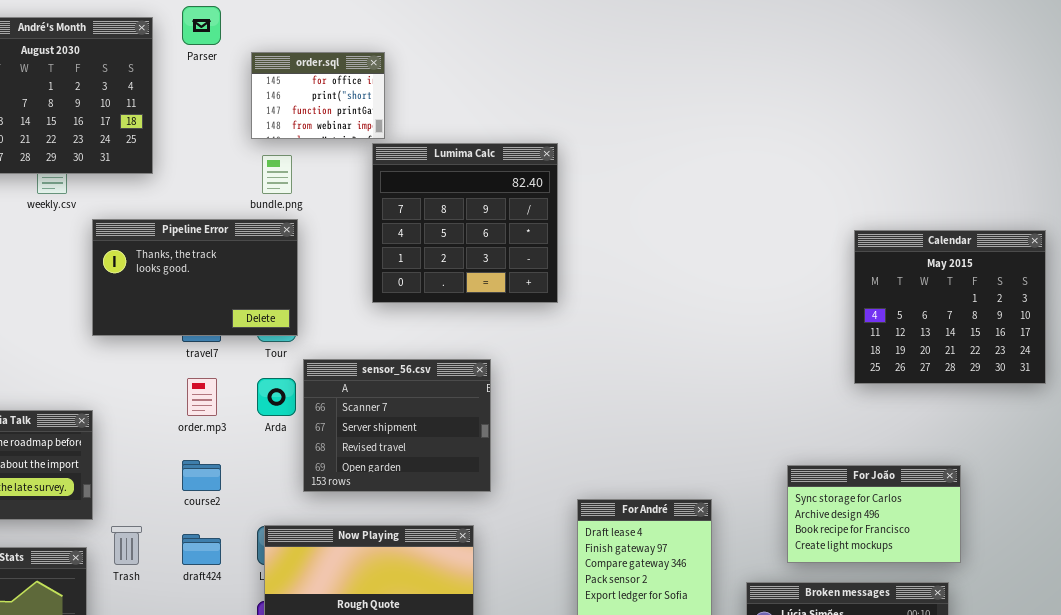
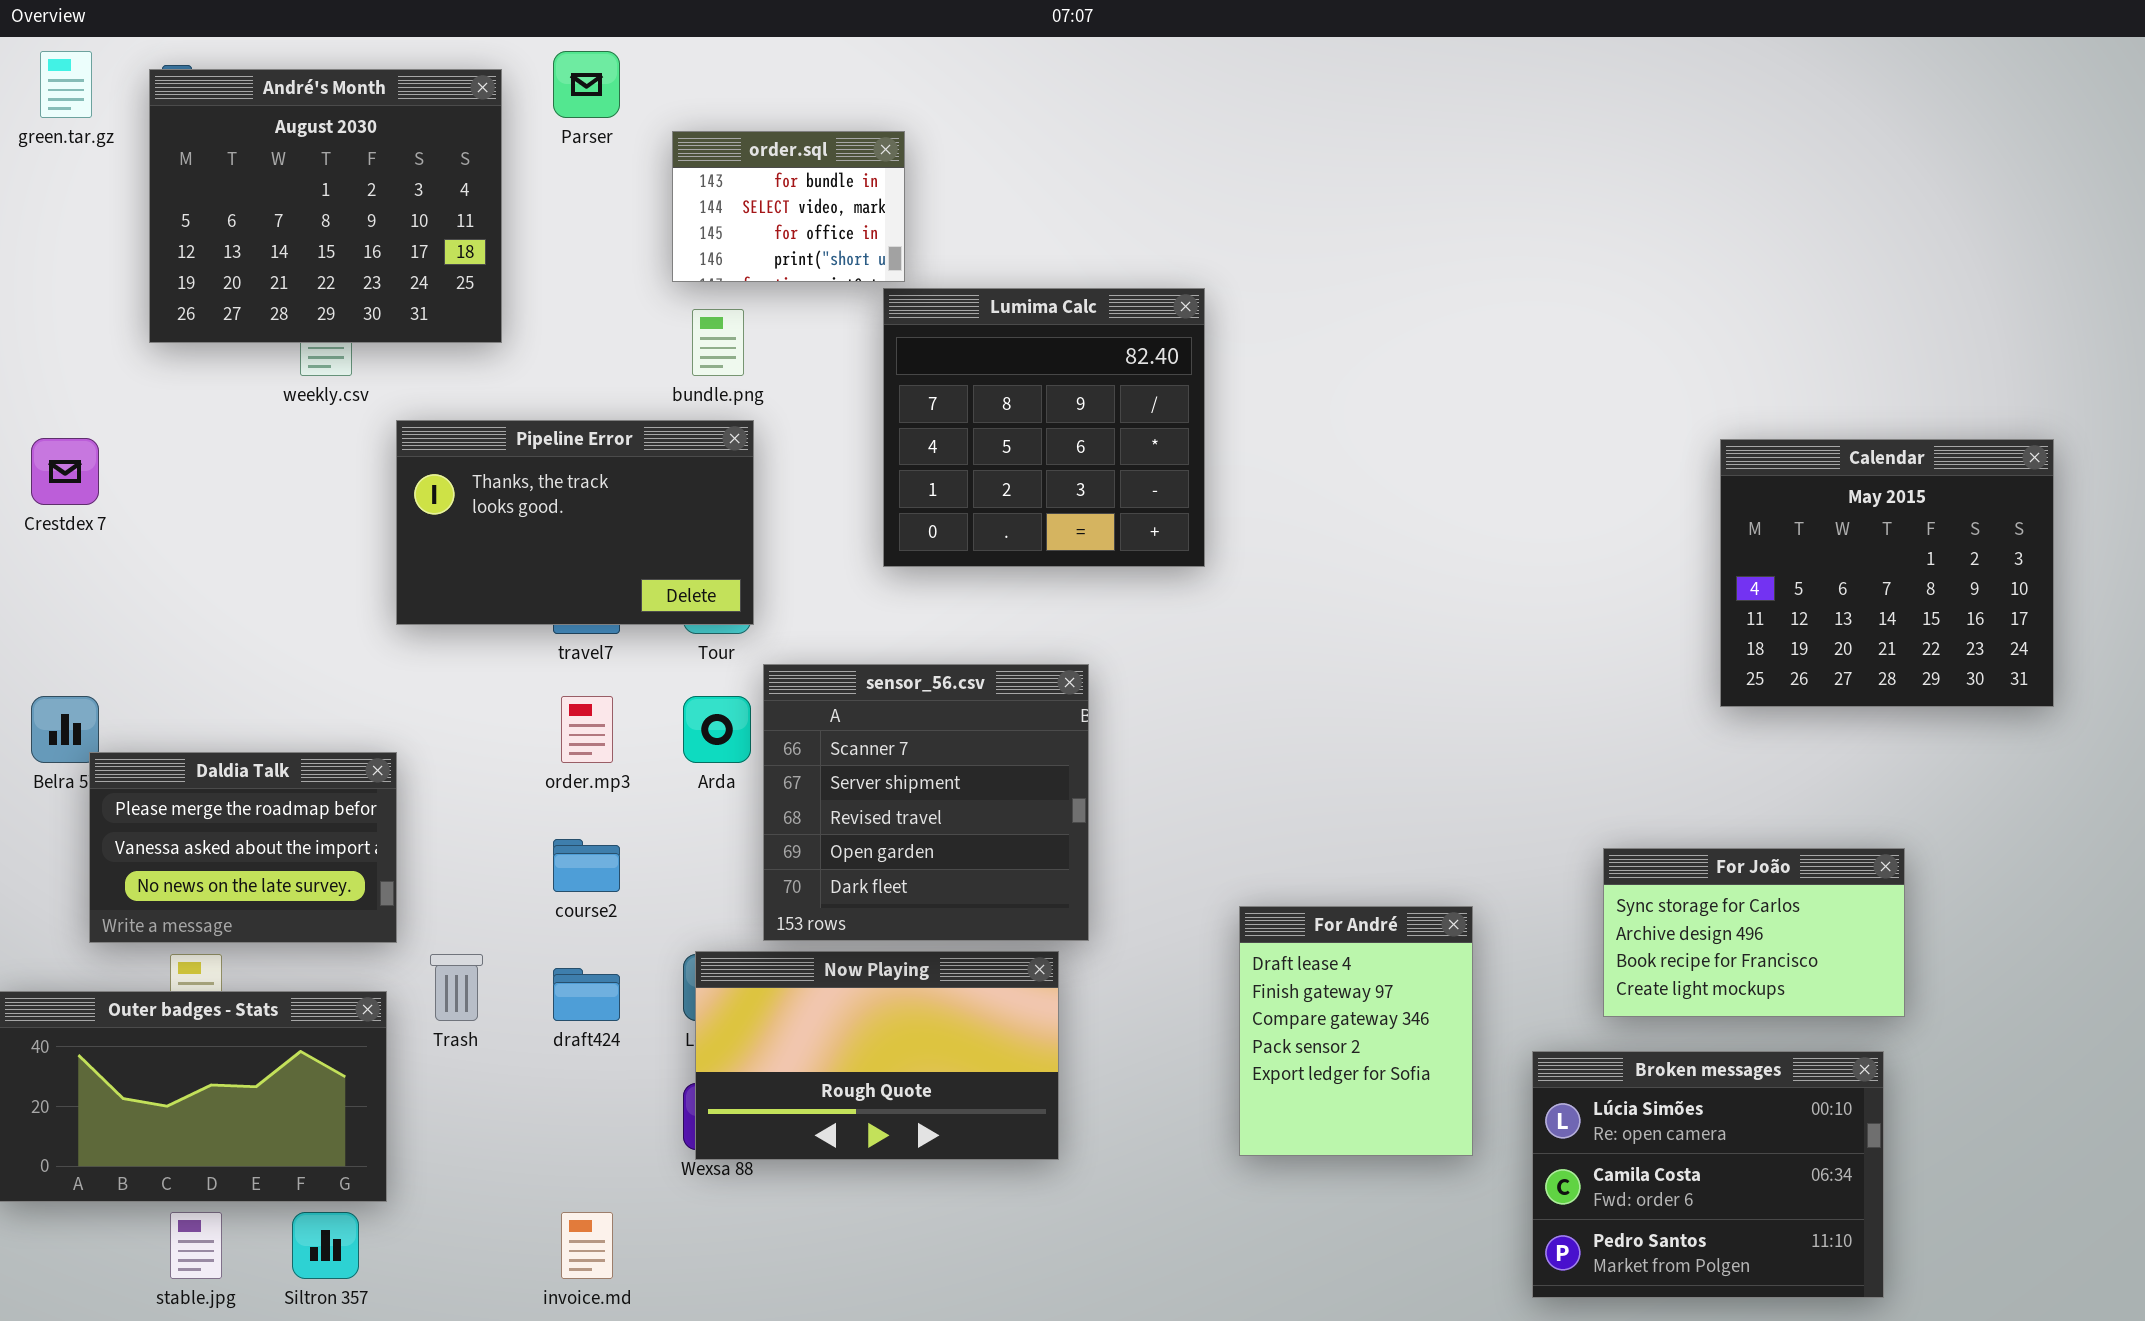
order.sql: [251,52,385,139] -> [672,131,905,282], scrolled up 2 rows
sensor_56.csv: [303,359,491,492] -> [763,664,1089,941], resized

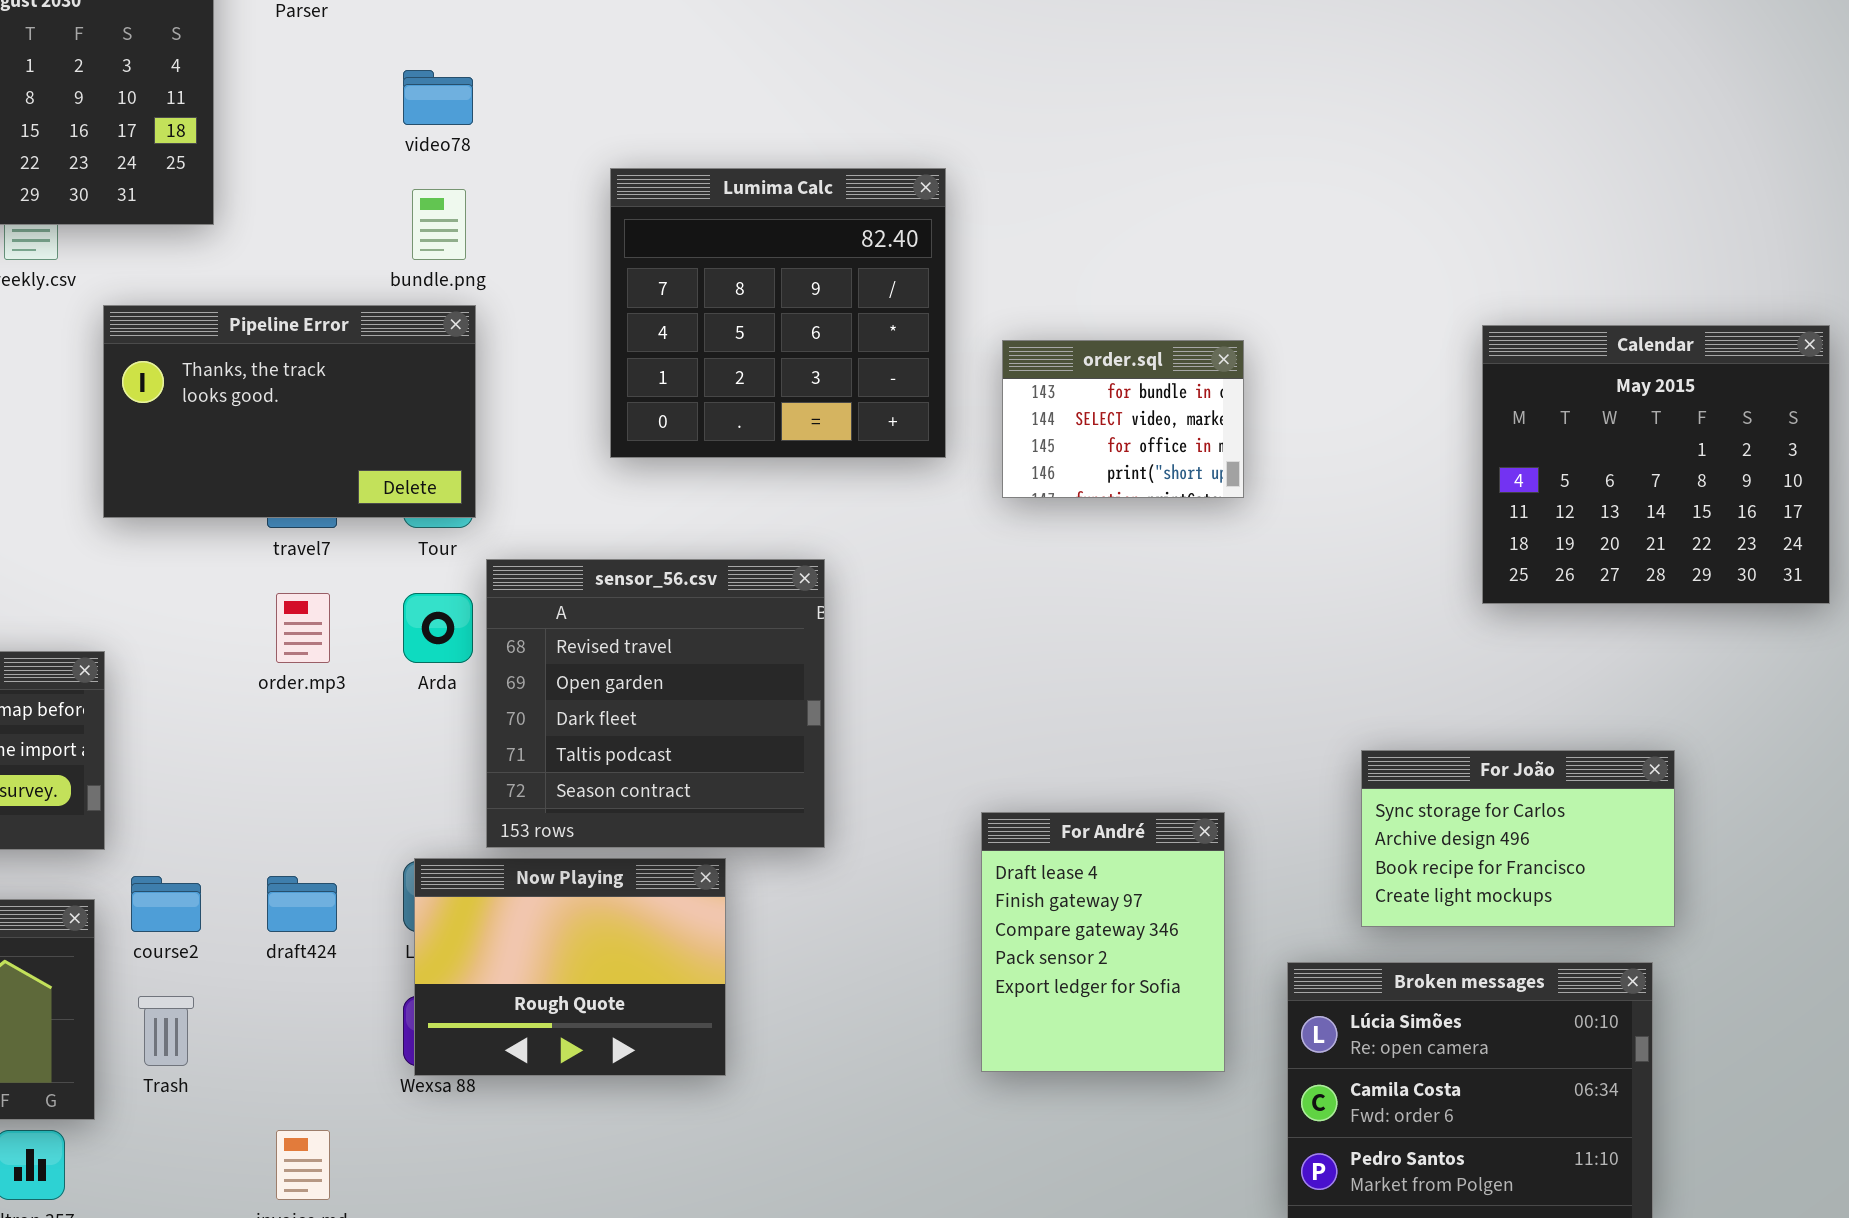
order.sql: [672,131,905,282] -> [1002,340,1244,498], moved
sensor_56.csv: [763,664,1089,941] -> [486,559,825,848], scrolled down 2 rows
course2: [553,839,620,892] -> [131,876,201,932], moved
Now Playing: [695,951,1059,1160] -> [414,858,726,1076], resized
Trash: [430,954,483,1021] -> [138,996,194,1066], moved

